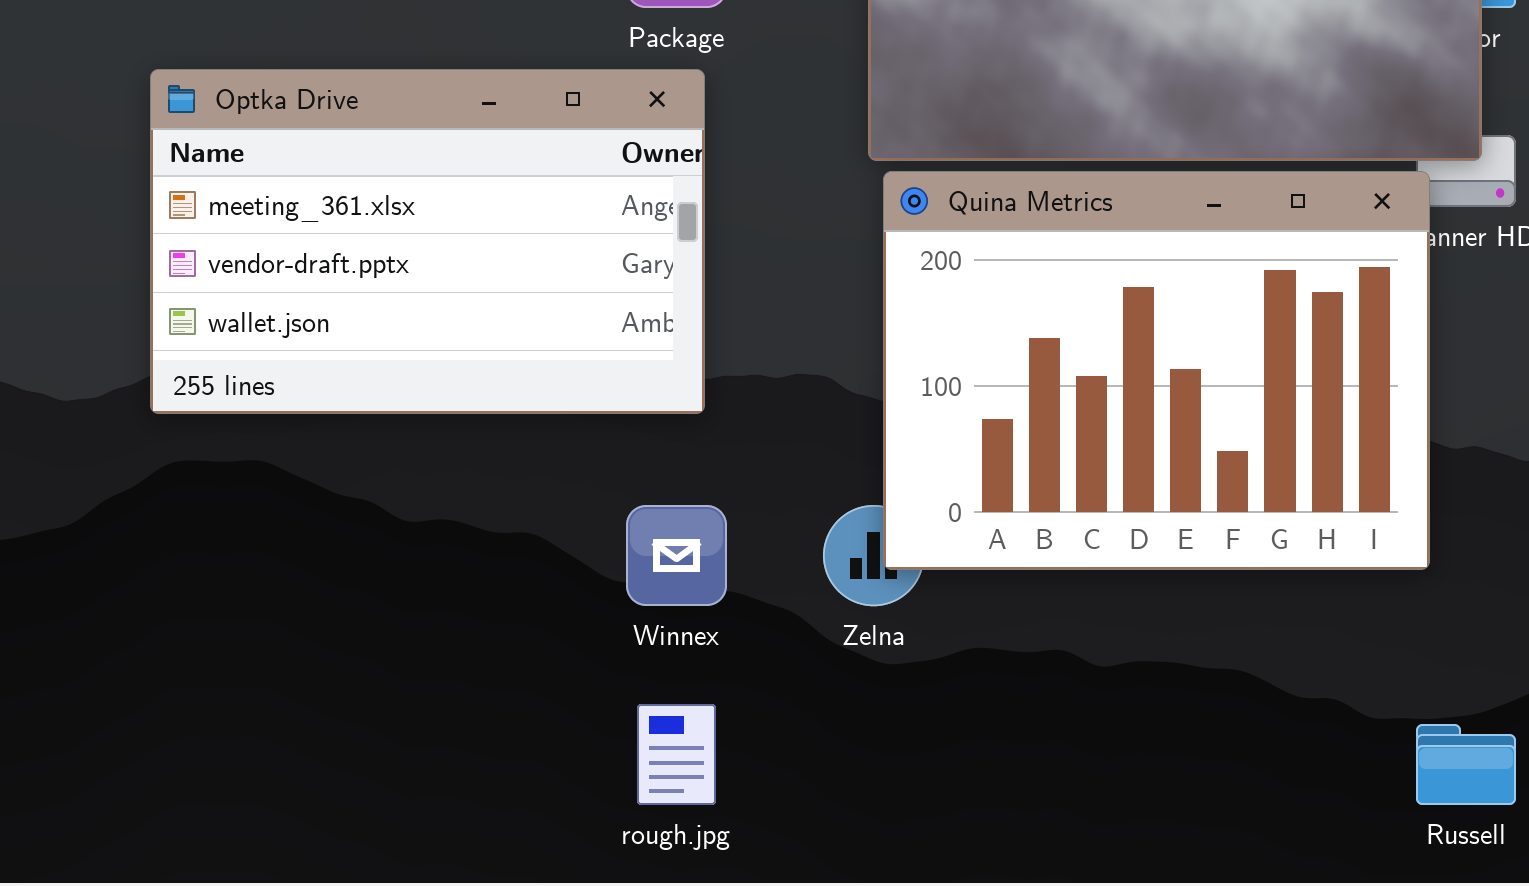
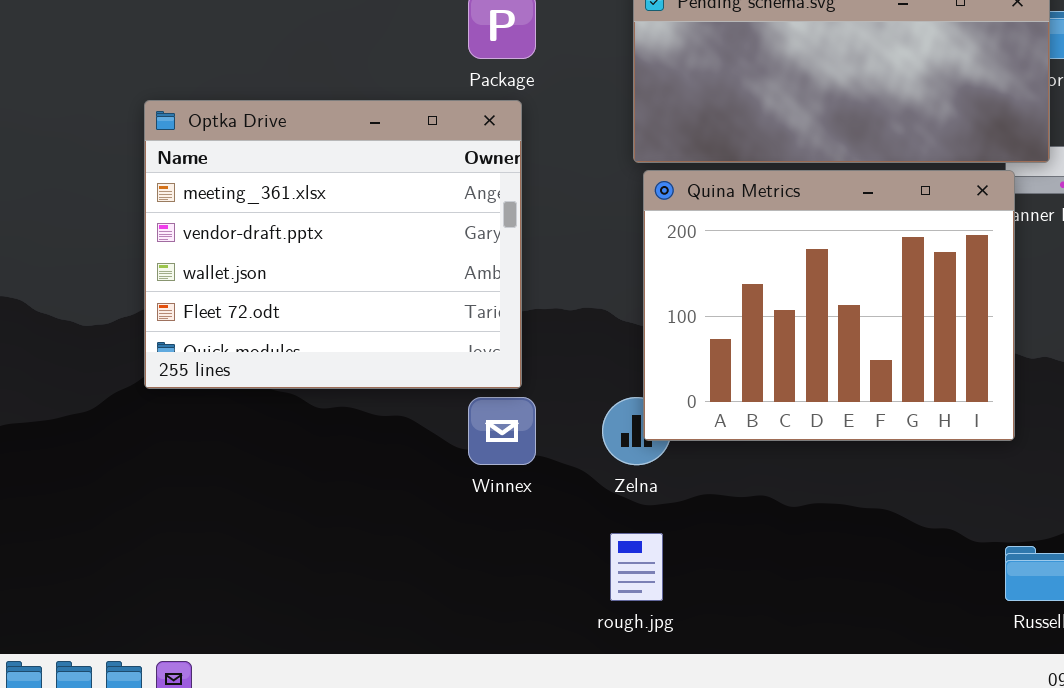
Optka Drive: [150,69,705,414] -> [144,100,522,389], resized
rough.jpg: [637,704,716,805] -> [610,533,663,601], moved

